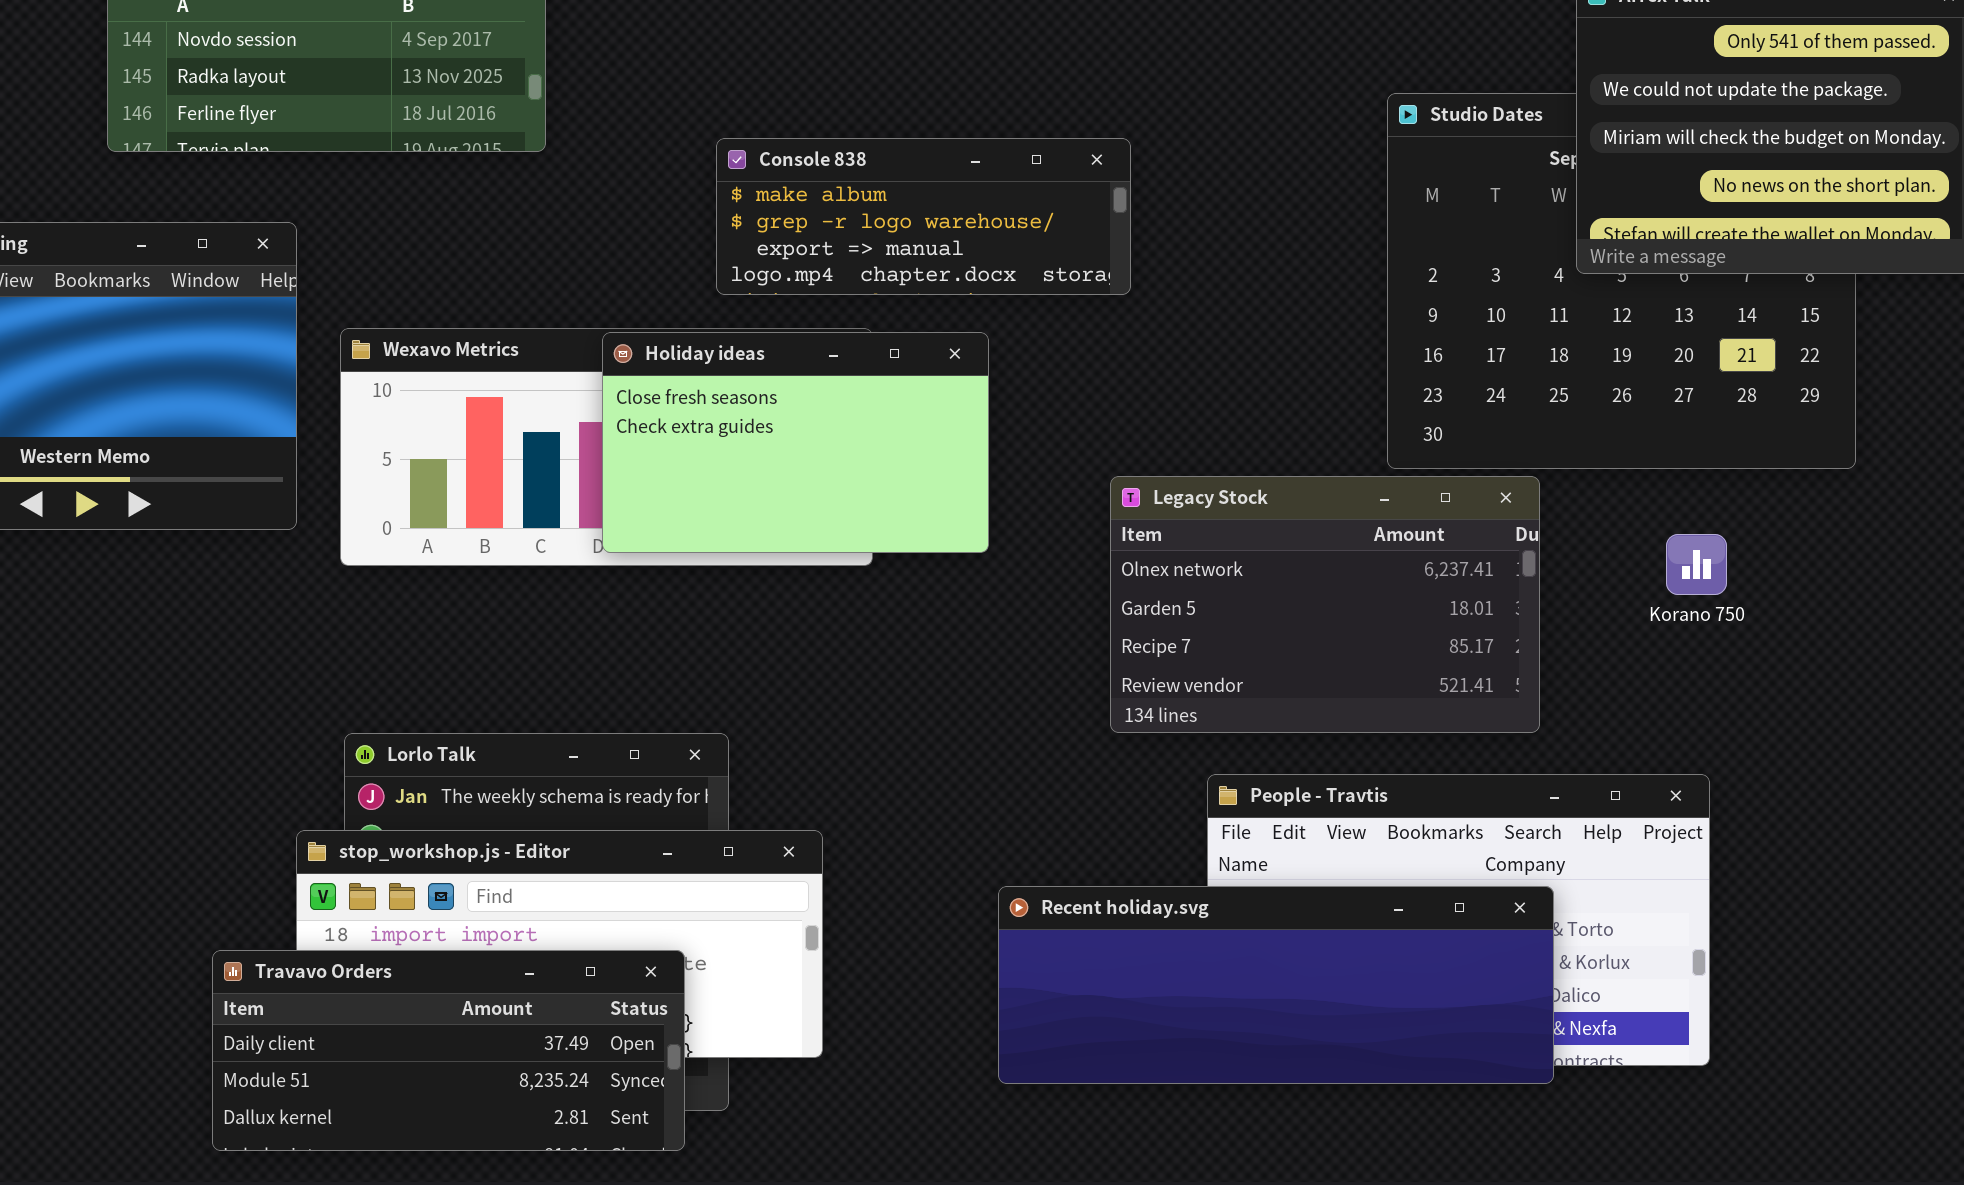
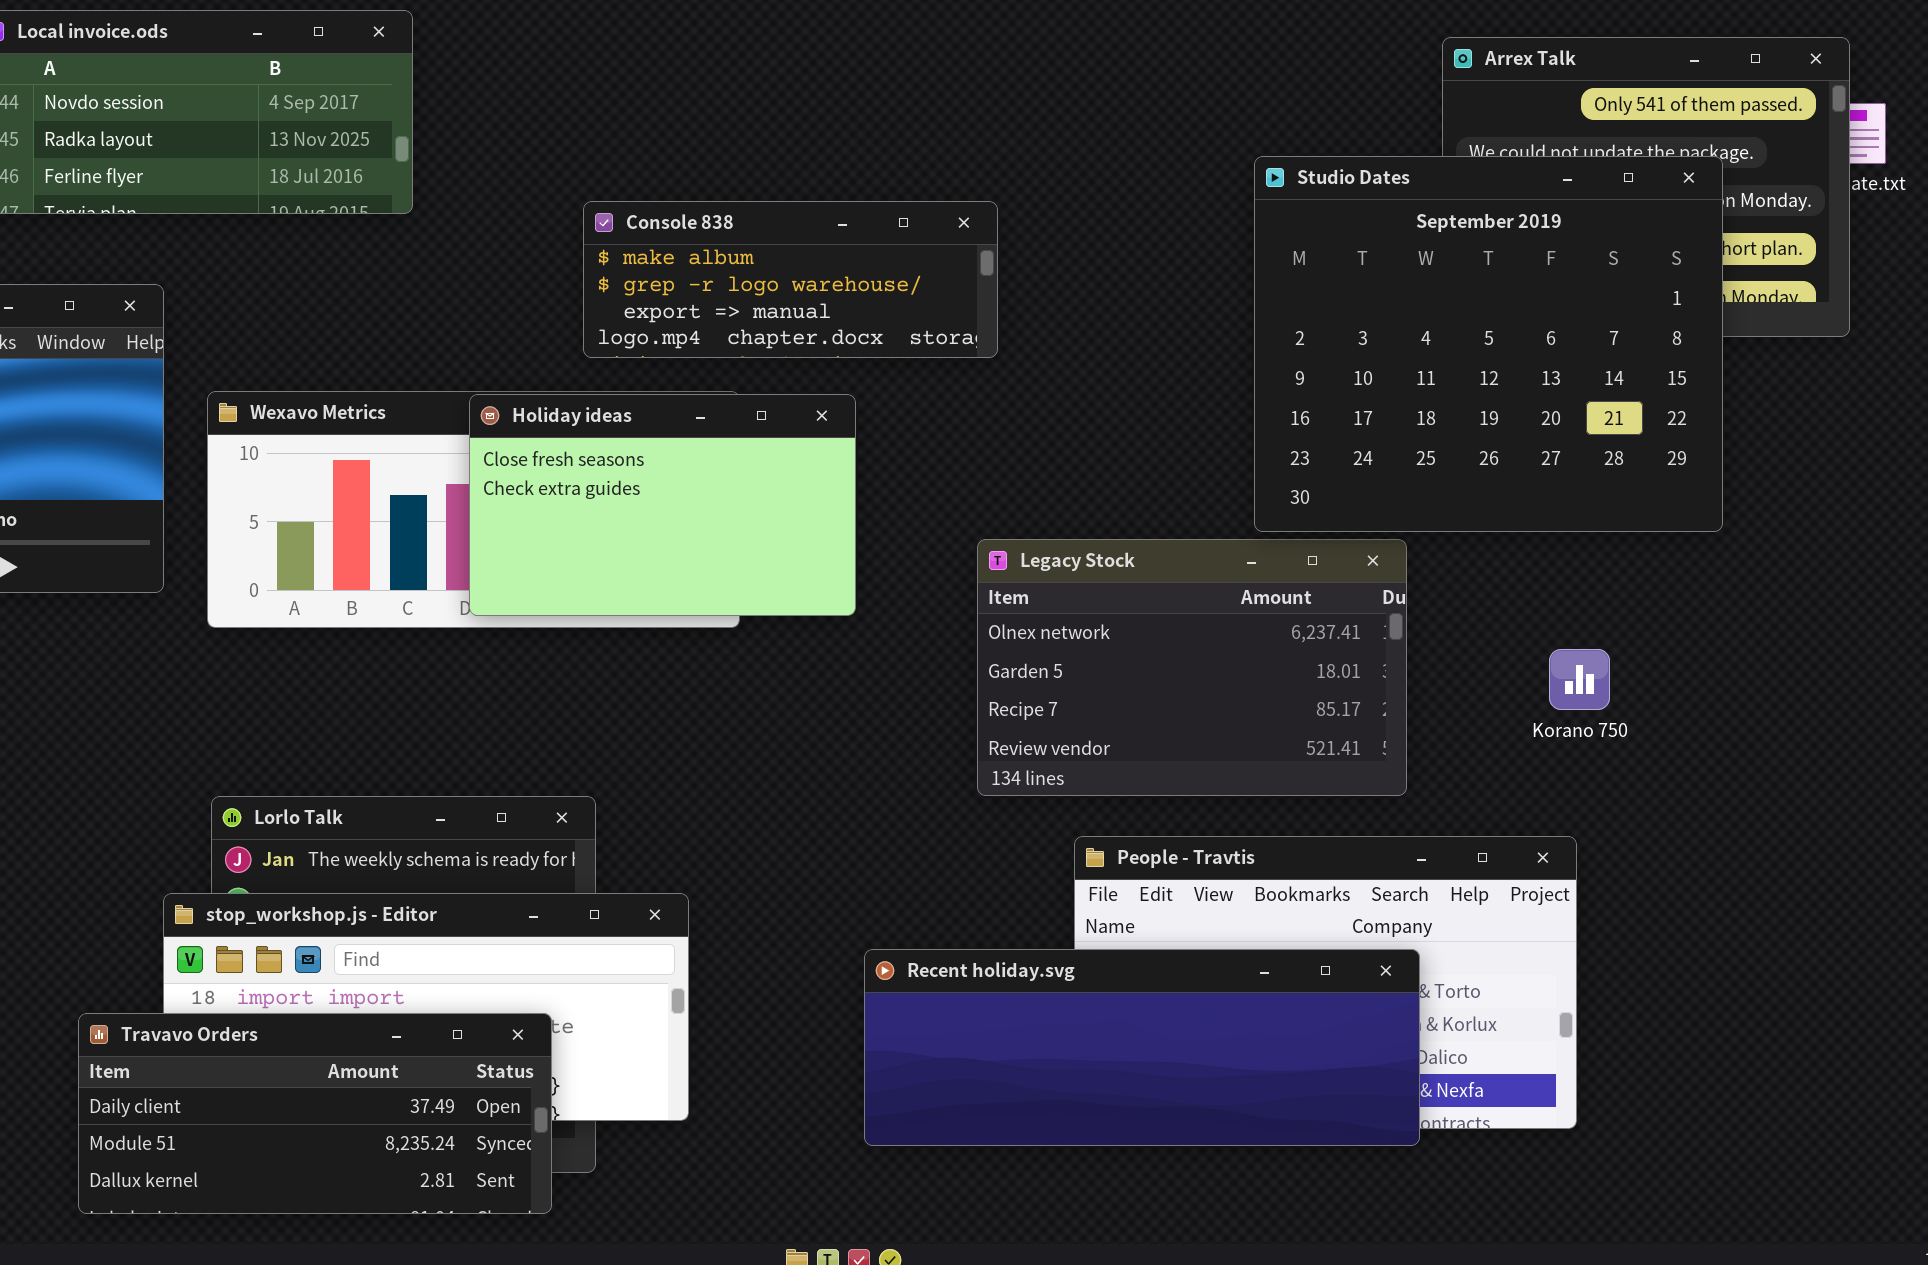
Studio Dates: [1387,93,1856,469] -> [1254,156,1723,532], raised
Korano 750: [1666,534,1727,595] -> [1549,649,1610,710], moved

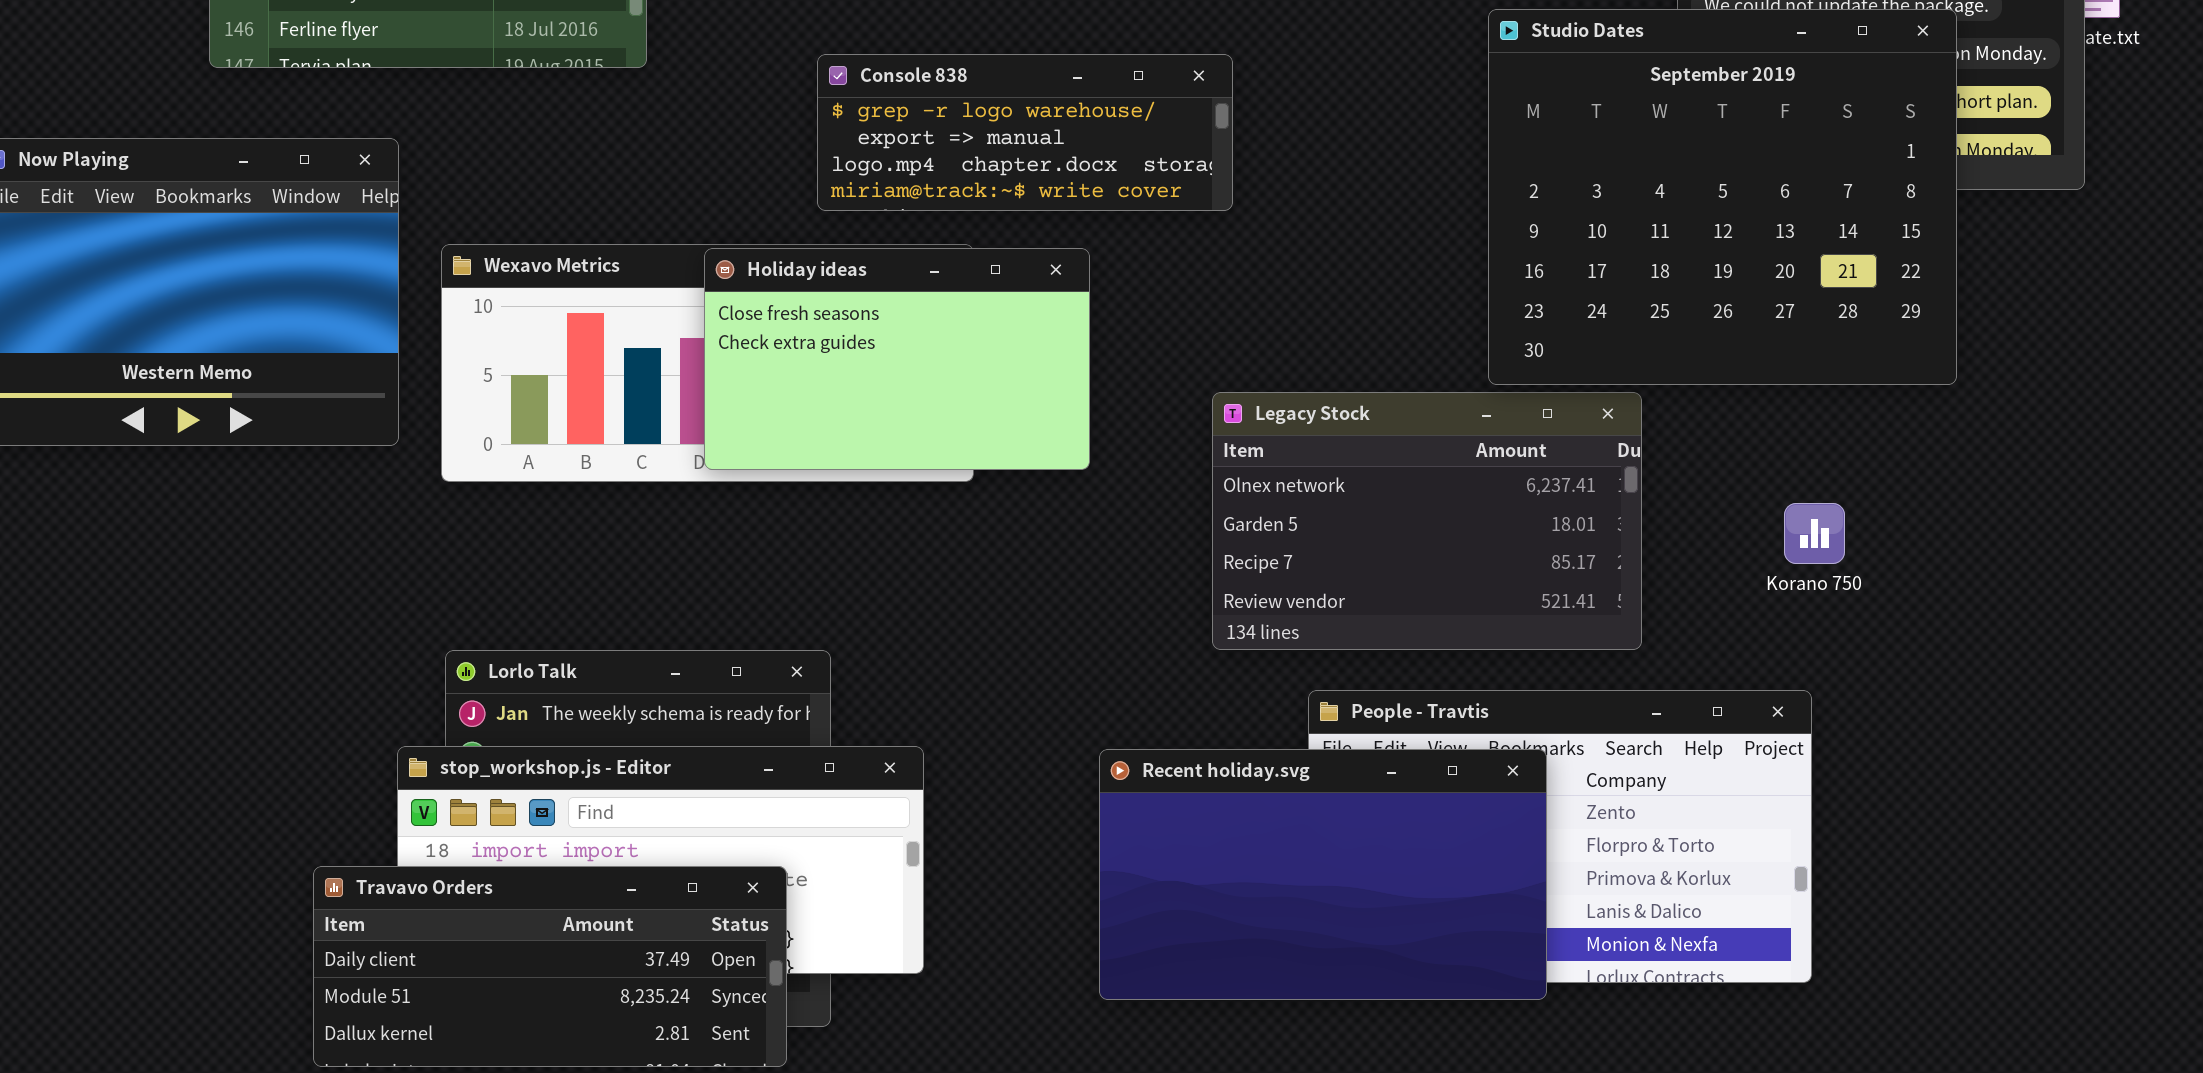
Console 838: [583,201,998,358] -> [817,54,1233,211], scrolled down 1 row
Recent holiday.svg: [864,949,1420,1146] -> [1099,749,1547,1000], resized

